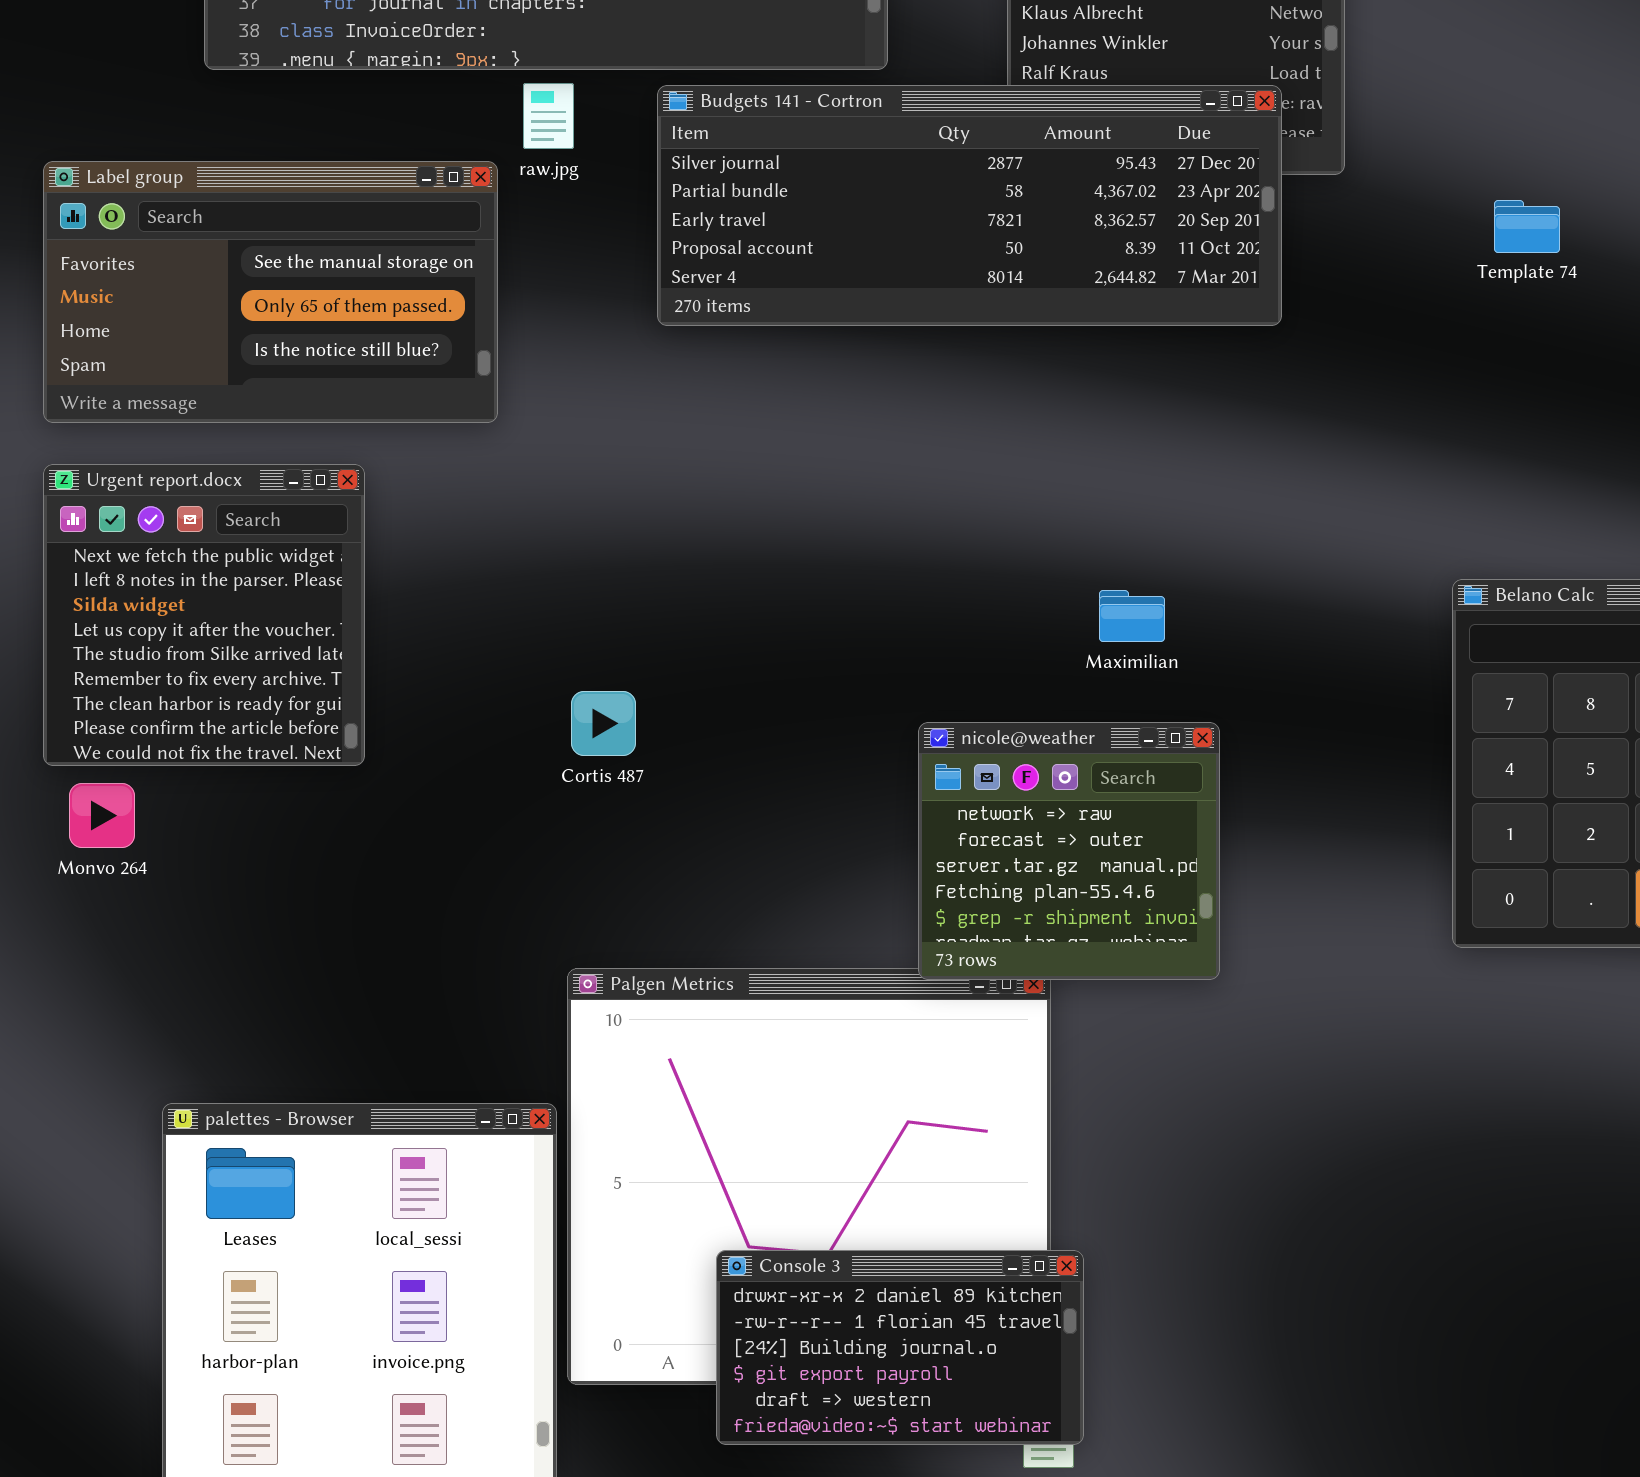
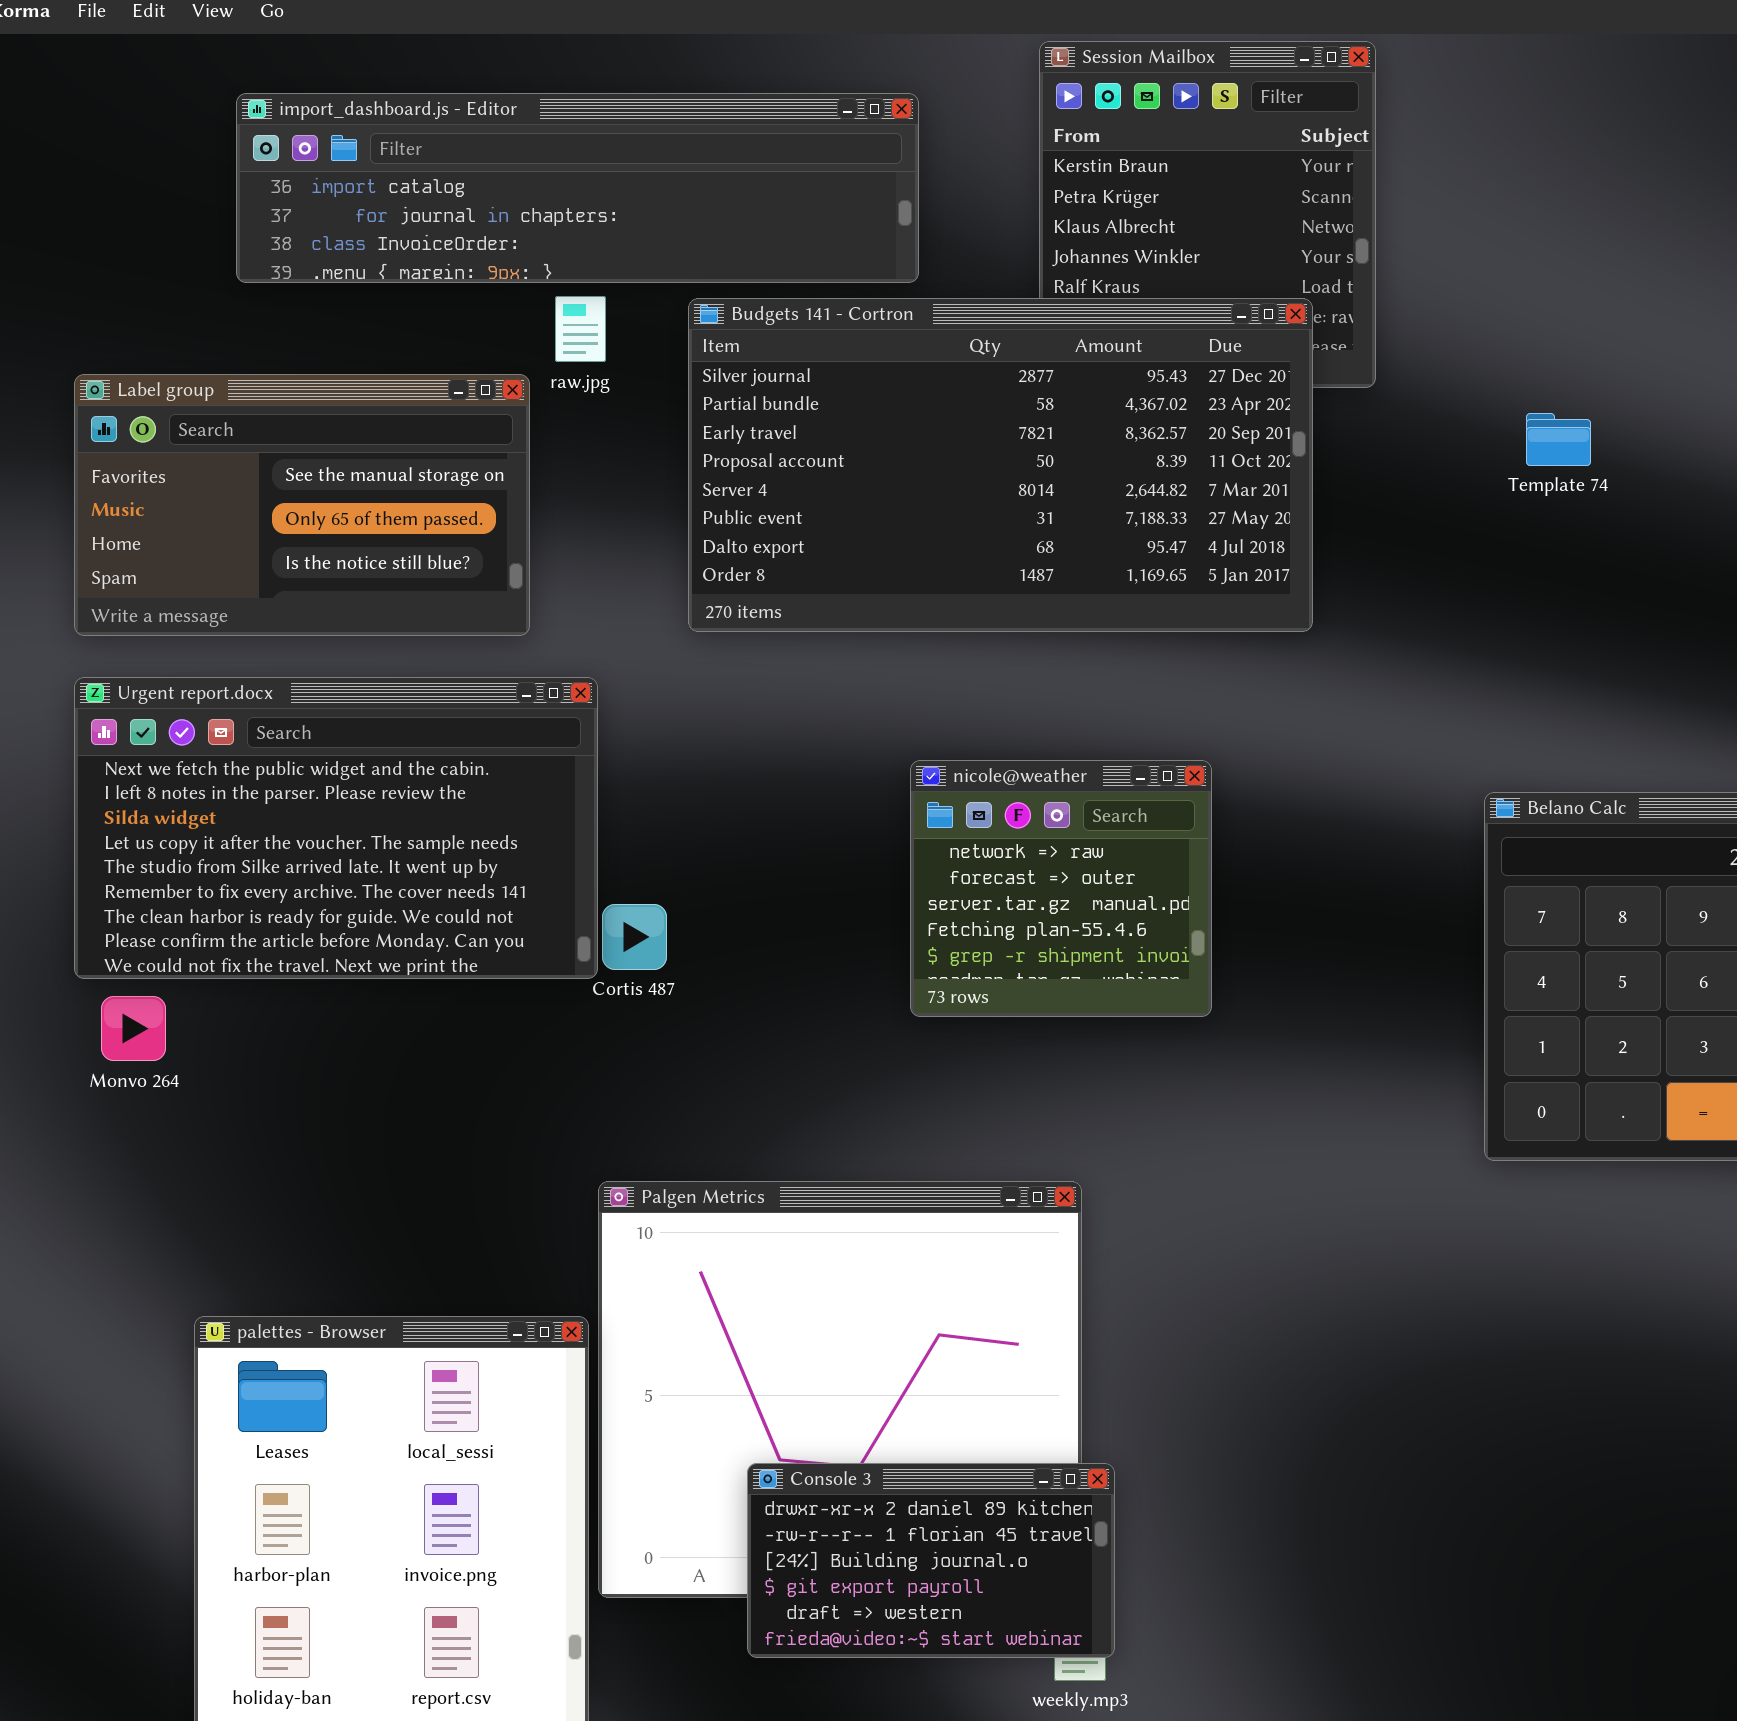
Budgets 141 - Cortron: [657,85,1282,326] -> [688,298,1313,632], resized
Urgent report.docx: [43,464,365,766] -> [74,677,598,979], resized
nicole@weather: [918,722,1220,980] -> [910,760,1212,1017], moved

